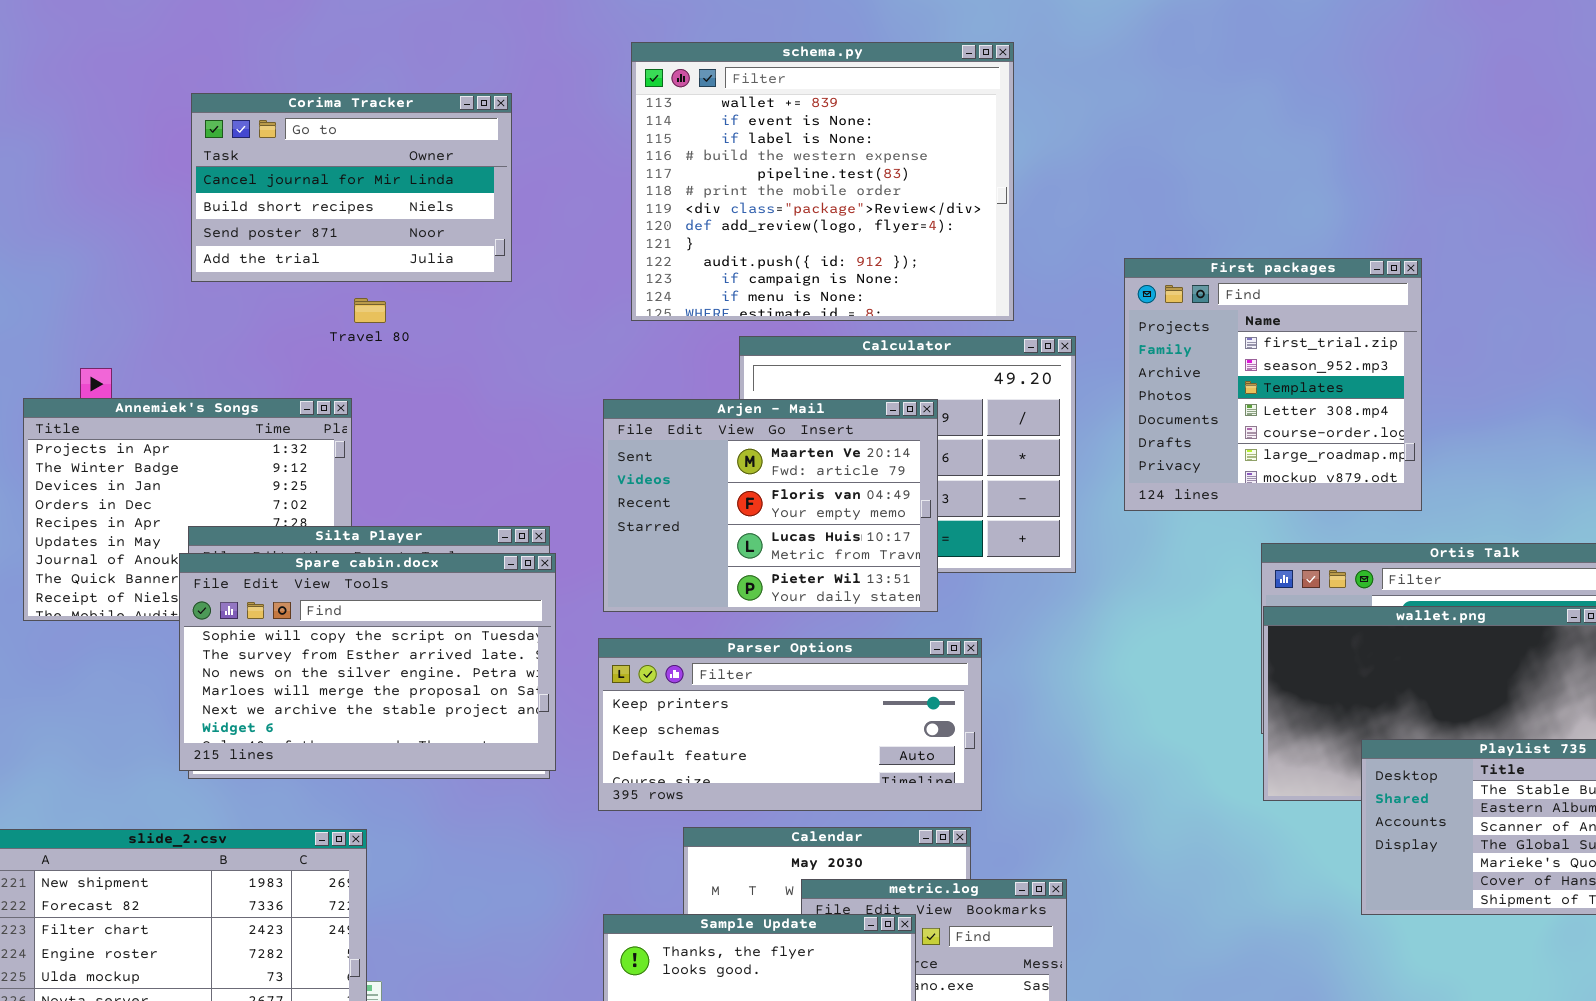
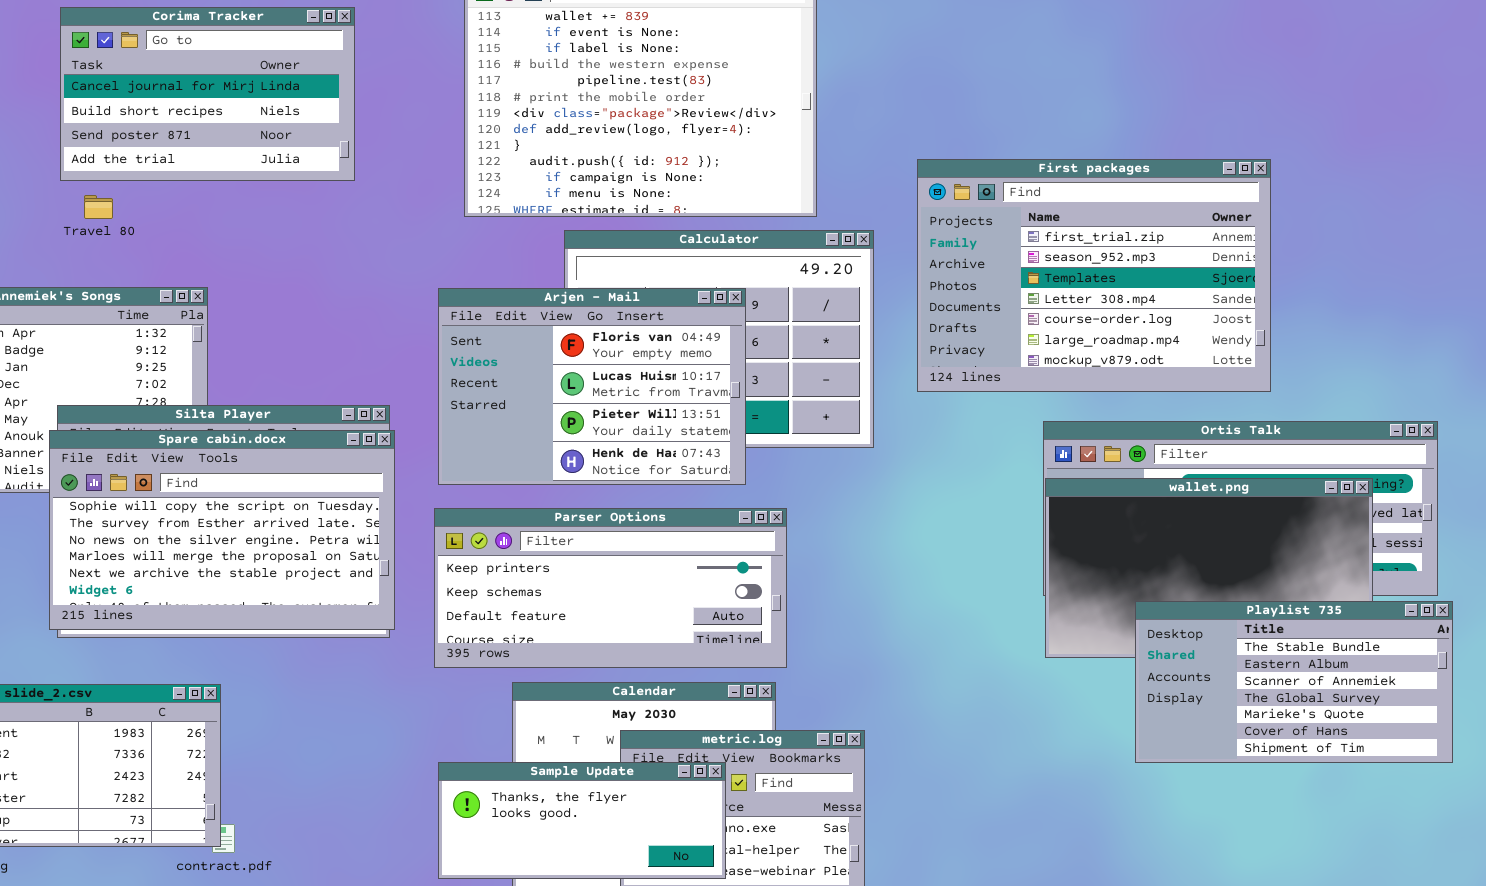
First packages: [1124,258,1422,511] -> [917,159,1271,392], resized
Travel 80: [354,298,386,323] -> [84,195,113,219], moved
Arjen - Mail: [603,399,938,612] -> [438,288,746,485], scrolled down 1 row

